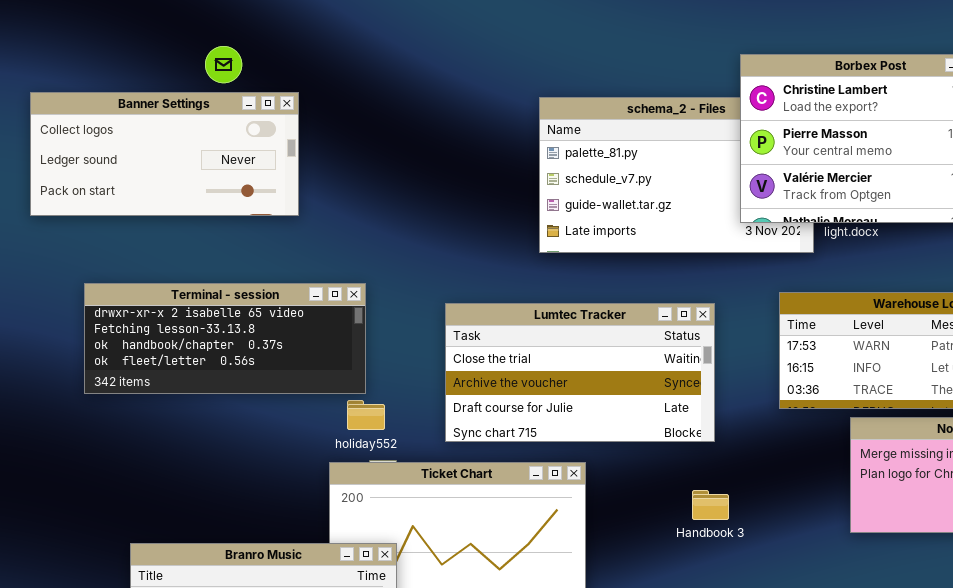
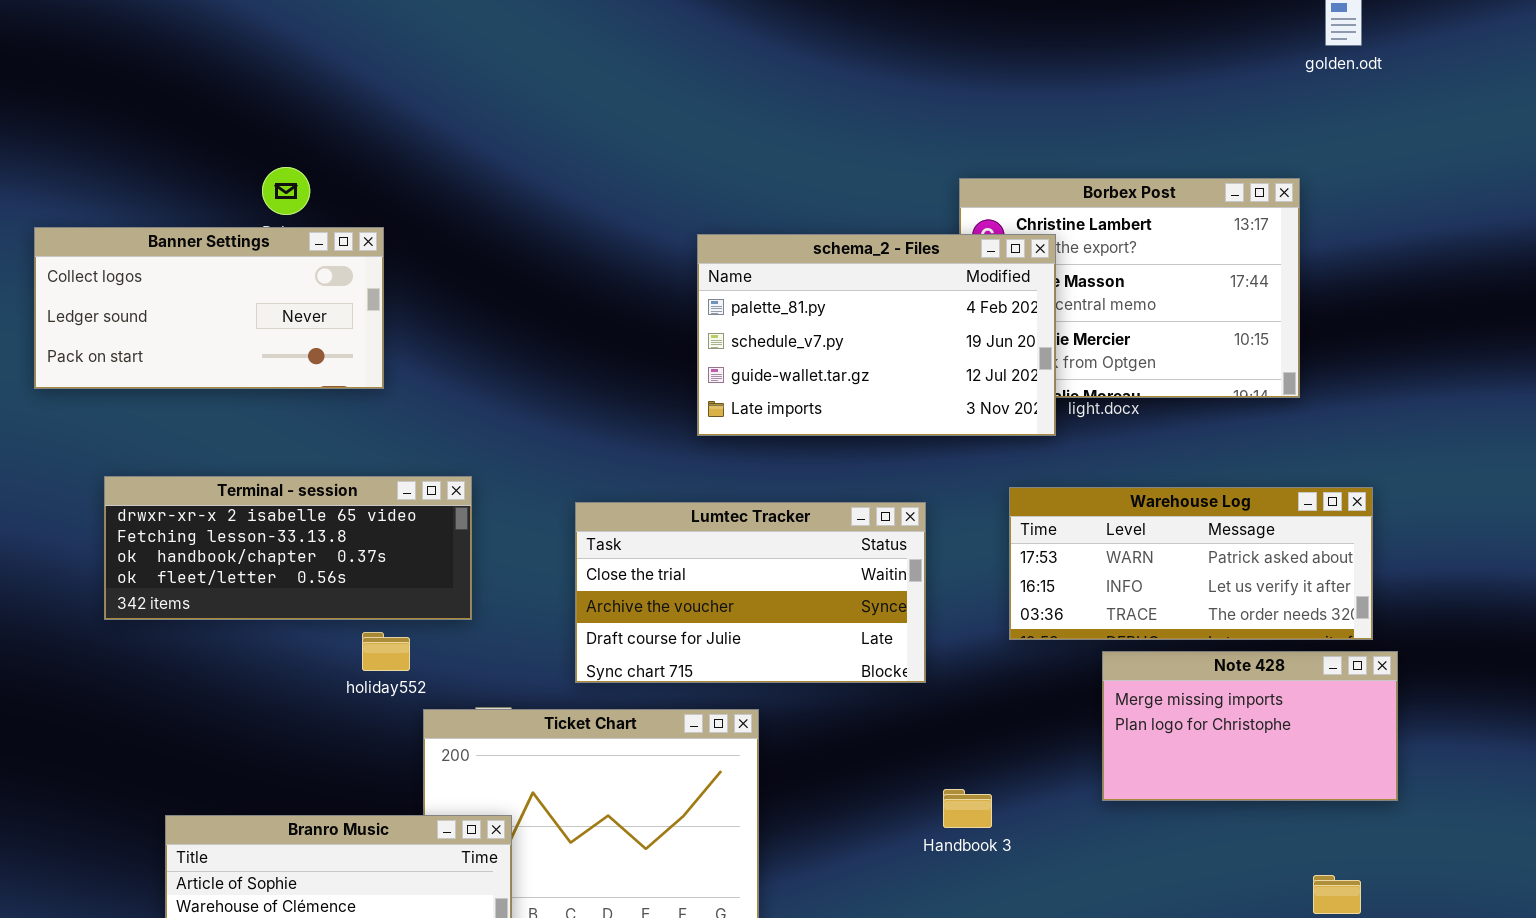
schema_2 - Files: [539,97,814,253] -> [697,234,1056,436], raised
holiday552: [347,400,385,430] -> [362,632,410,671], moved
Handbook 3: [692,490,729,520] -> [943,789,992,828], moved

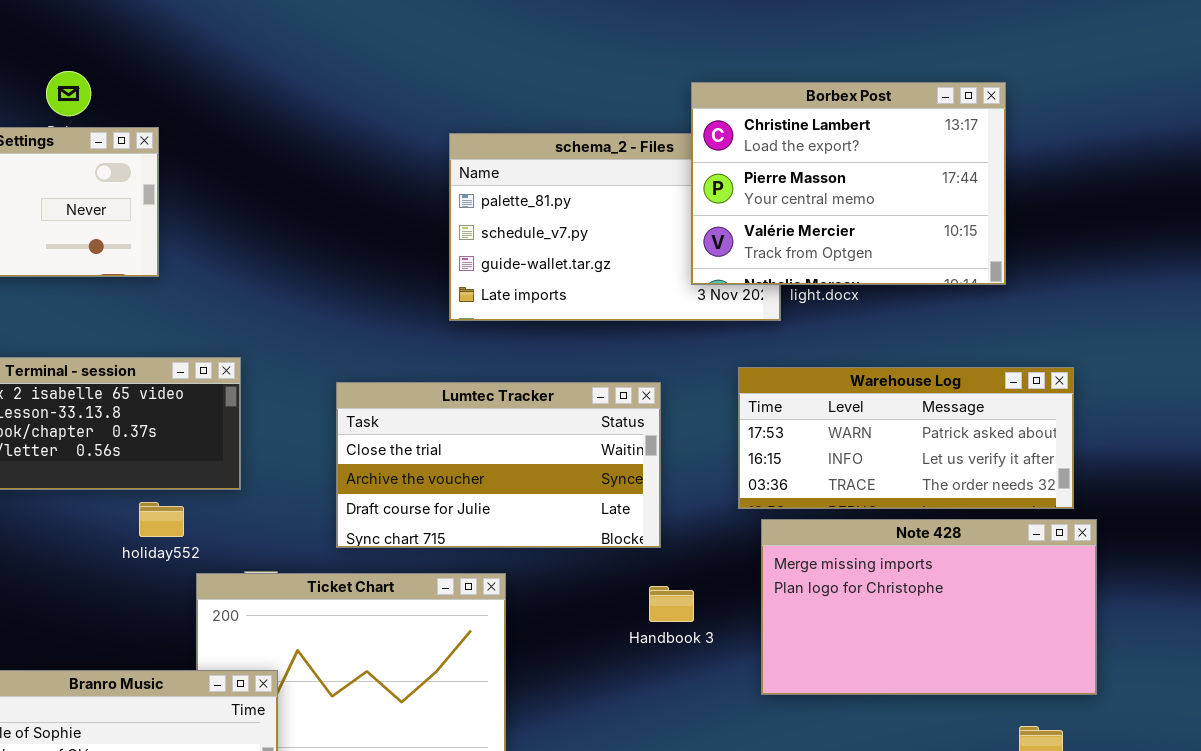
Borbex Post: [959,178,1300,398] -> [691,82,1006,285], raised
Note 428: [1102,651,1398,801] -> [761,519,1097,695], resized
Handbook 3: [943,789,992,828] -> [649,586,694,622], moved

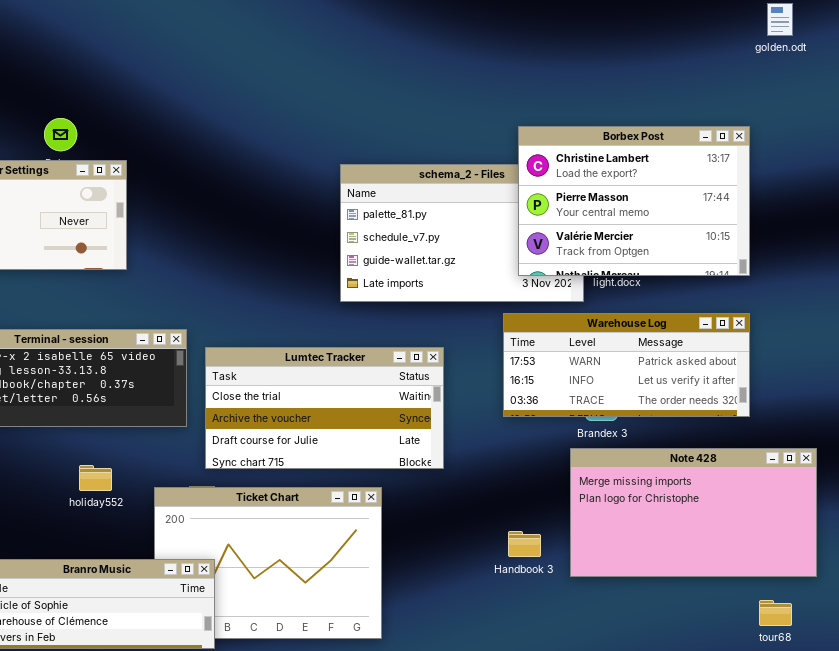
Warehouse Log: [738,367,1074,509] -> [503,313,750,417], moved
Lumtec Tracker: [336,382,661,548] -> [205,347,444,469], moved
holiday552: [139,502,184,537] -> [79,465,112,491], moved
Handbook 3: [649,586,694,622] -> [508,531,541,557], moved

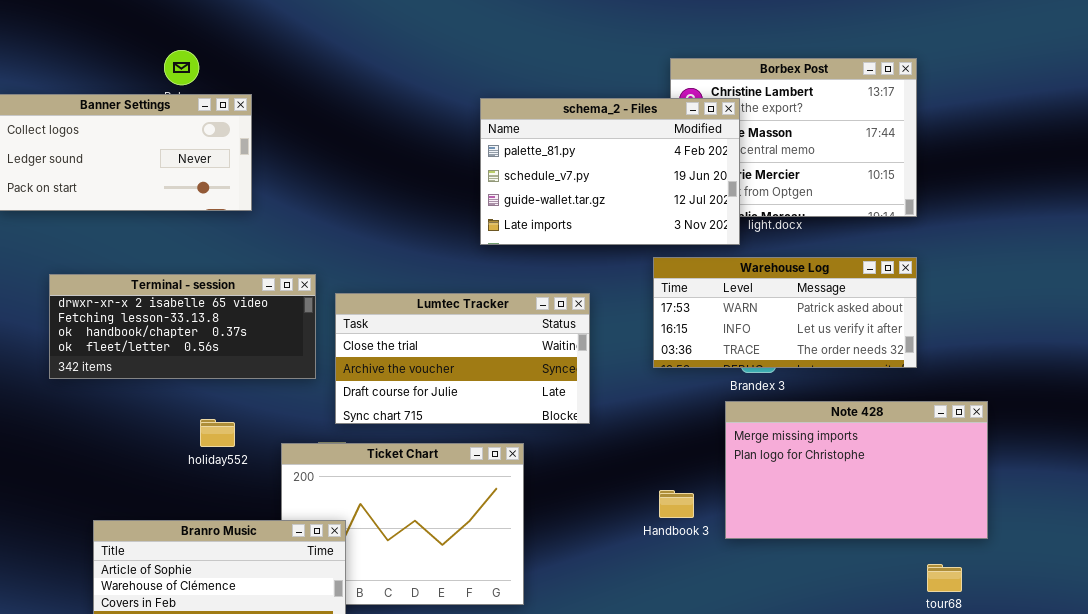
schema_2 - Files: [340,164,584,302] -> [480,98,740,245], raised

